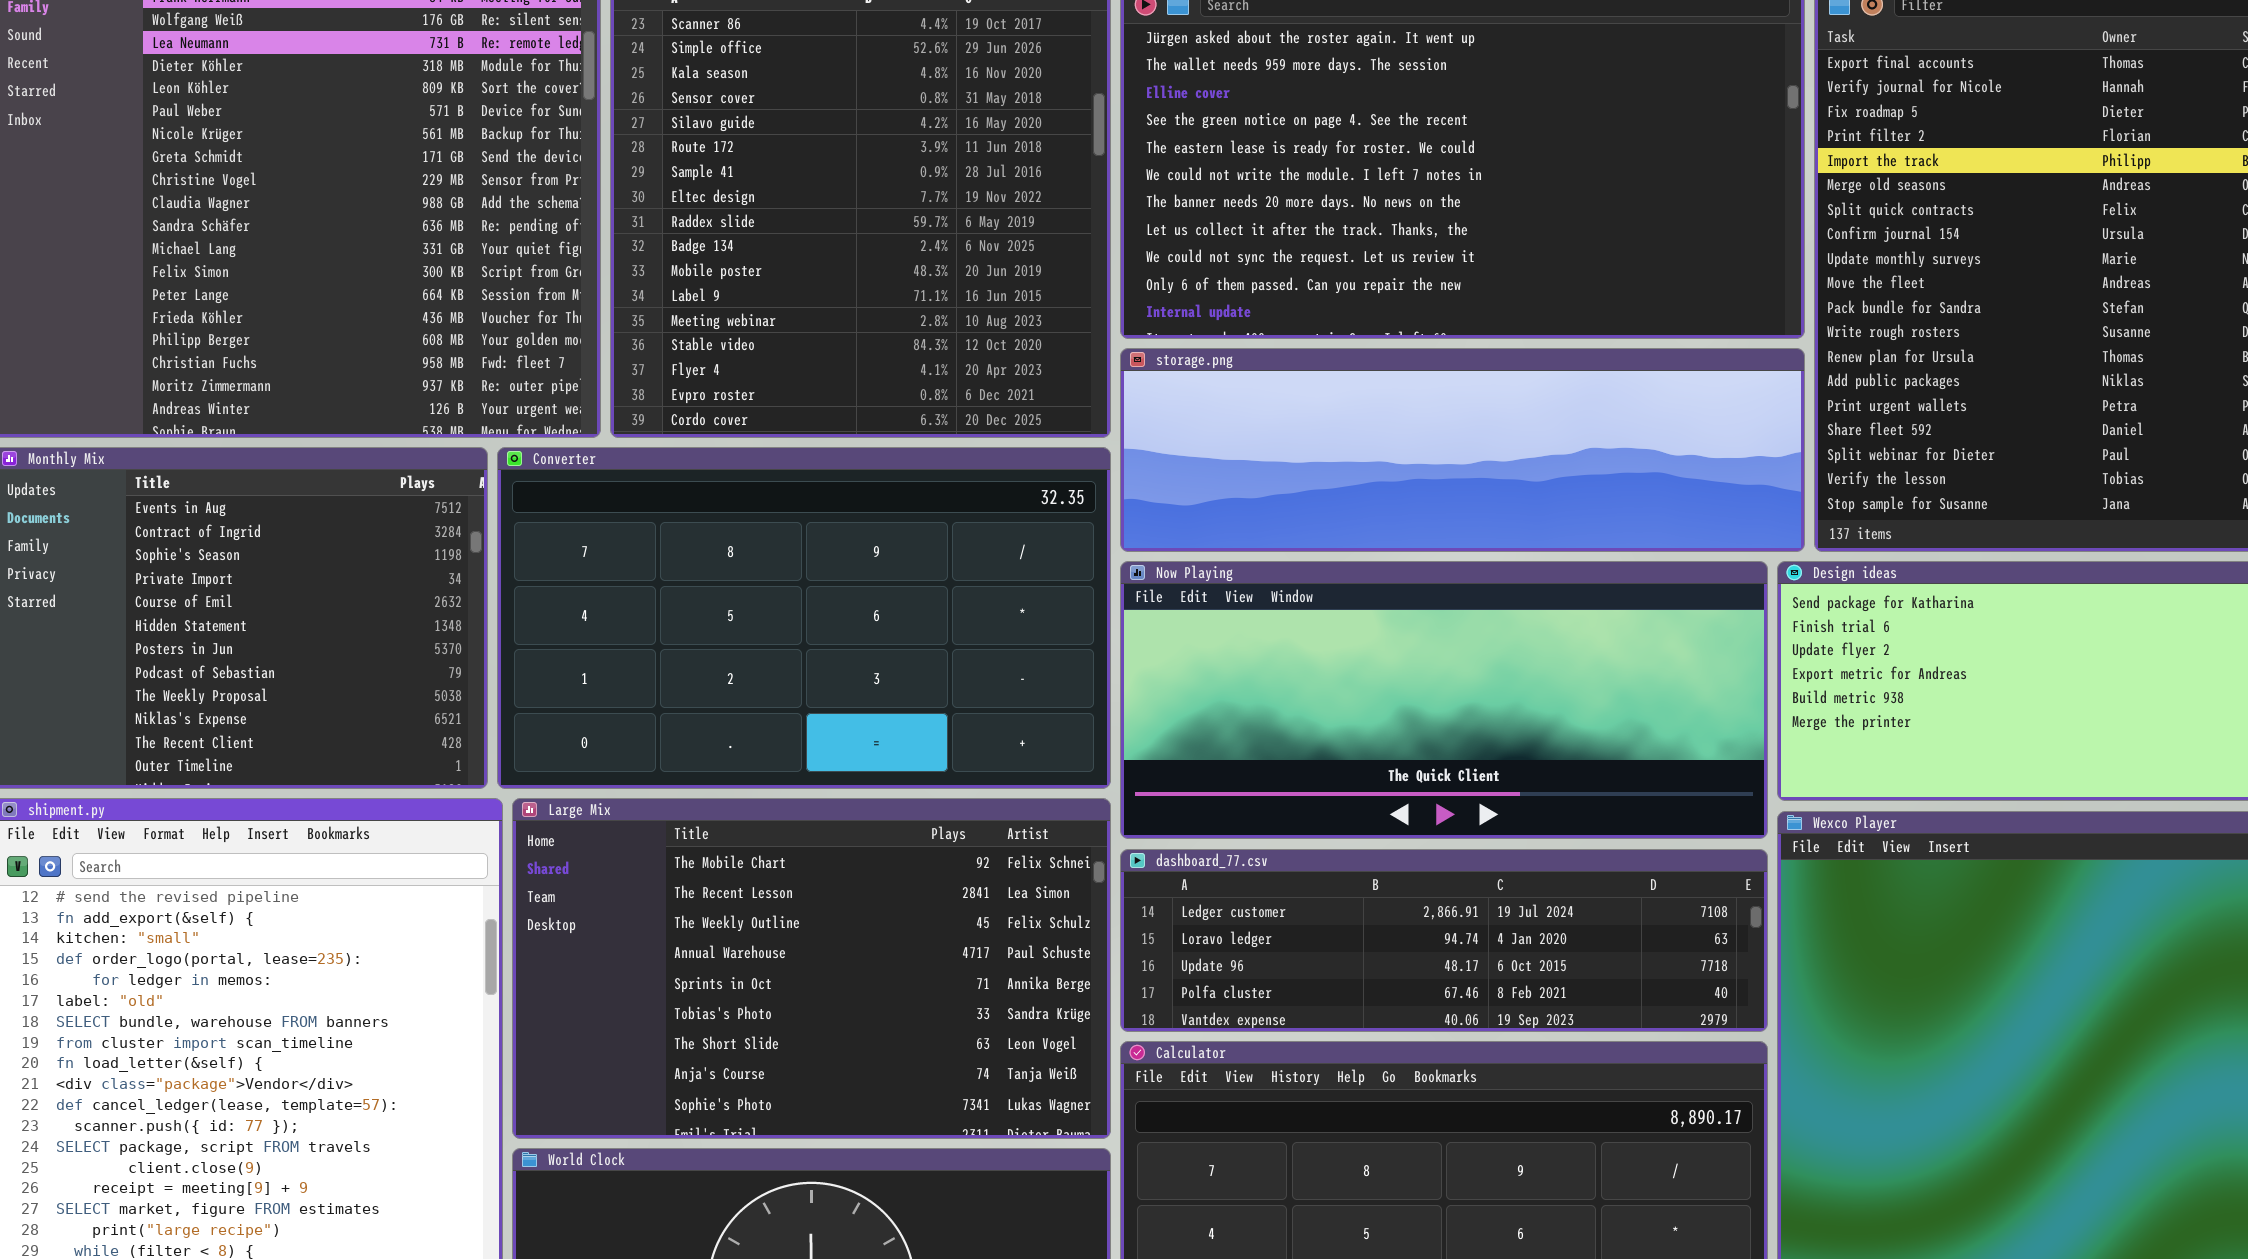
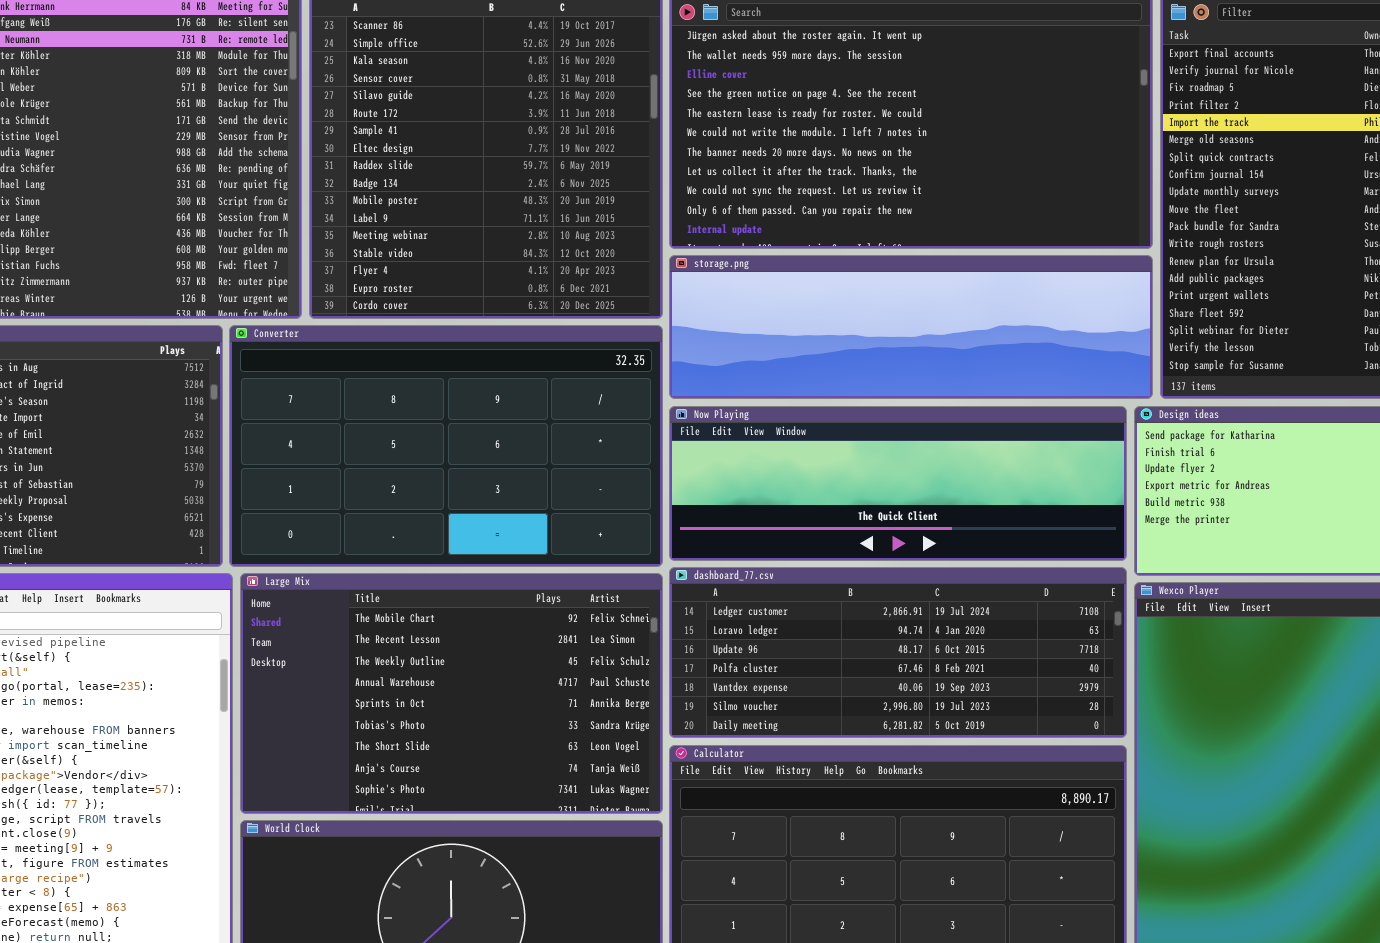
Now Playing: [1120,561,1768,839] -> [669,406,1127,561], resized
dashboard_77.csv: [1120,849,1768,1032] -> [669,567,1127,738], resized

